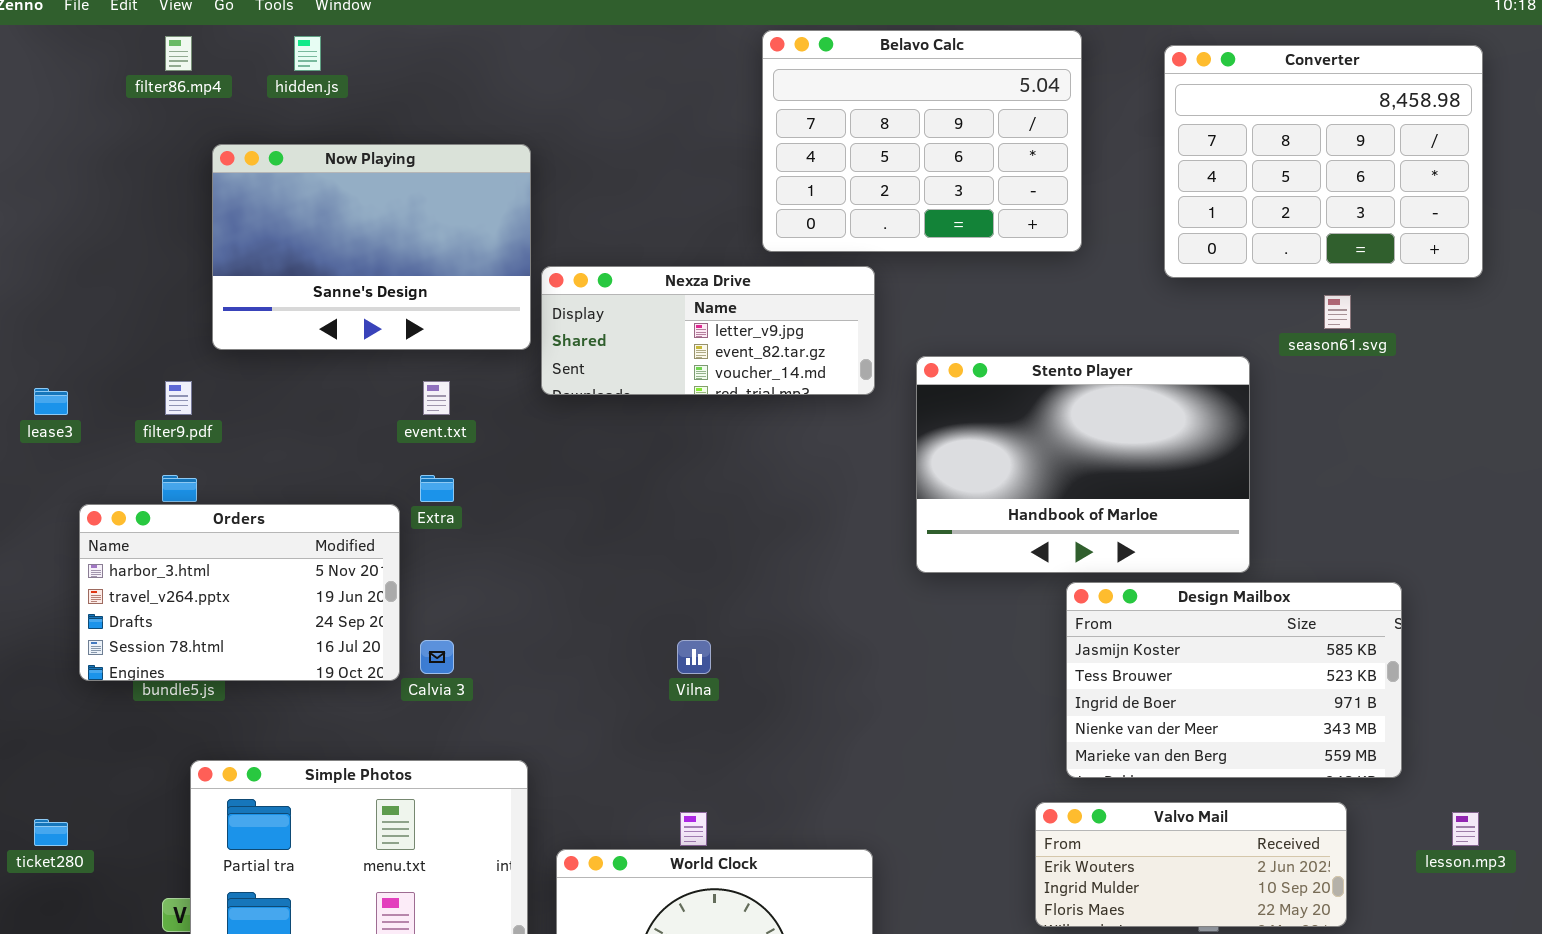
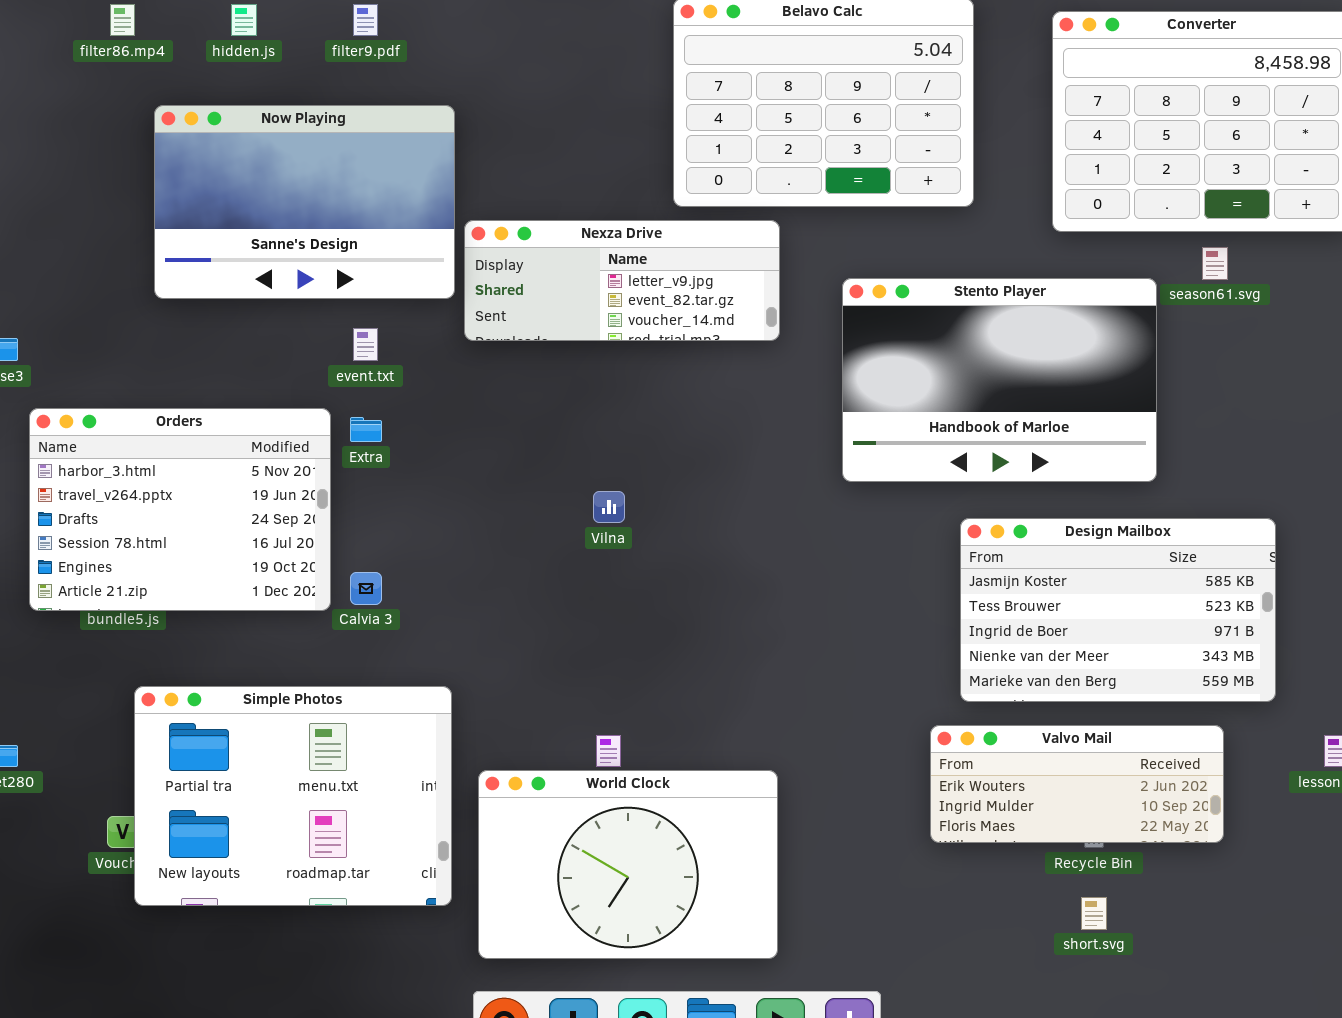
Stento Player: [916,356,1250,573] -> [842,278,1157,482], moved
filter9.pdf: [165,381,192,415] -> [353,4,378,36], moved
Orders: [79,504,400,681] -> [29,408,331,611], resized
Vilna: [677,640,711,674] -> [593,491,625,523], moved

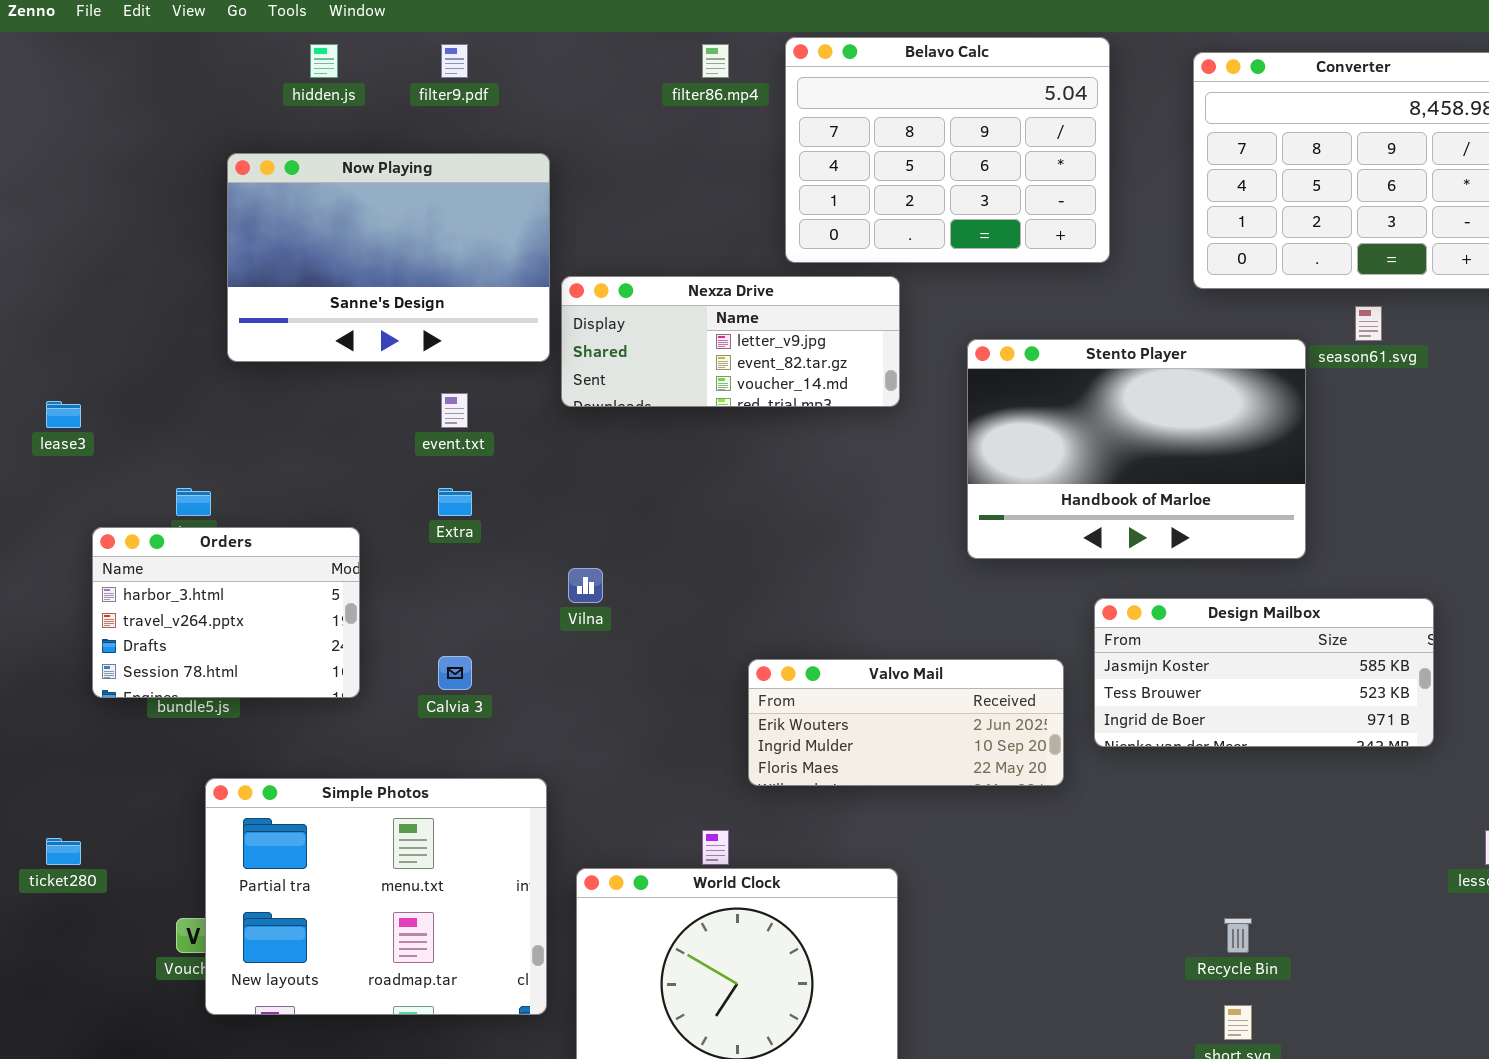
filter86.mp4: [110,4,135,36] -> [702,44,729,78], moved
Orders: [29,408,331,611] -> [92,527,360,698], resized
Vilna: [593,491,625,523] -> [568,568,603,603], moved
Design Mailbox: [960,518,1276,702] -> [1094,598,1434,747], resized
Valvo Mail: [930,725,1224,843] -> [748,659,1064,786], moved

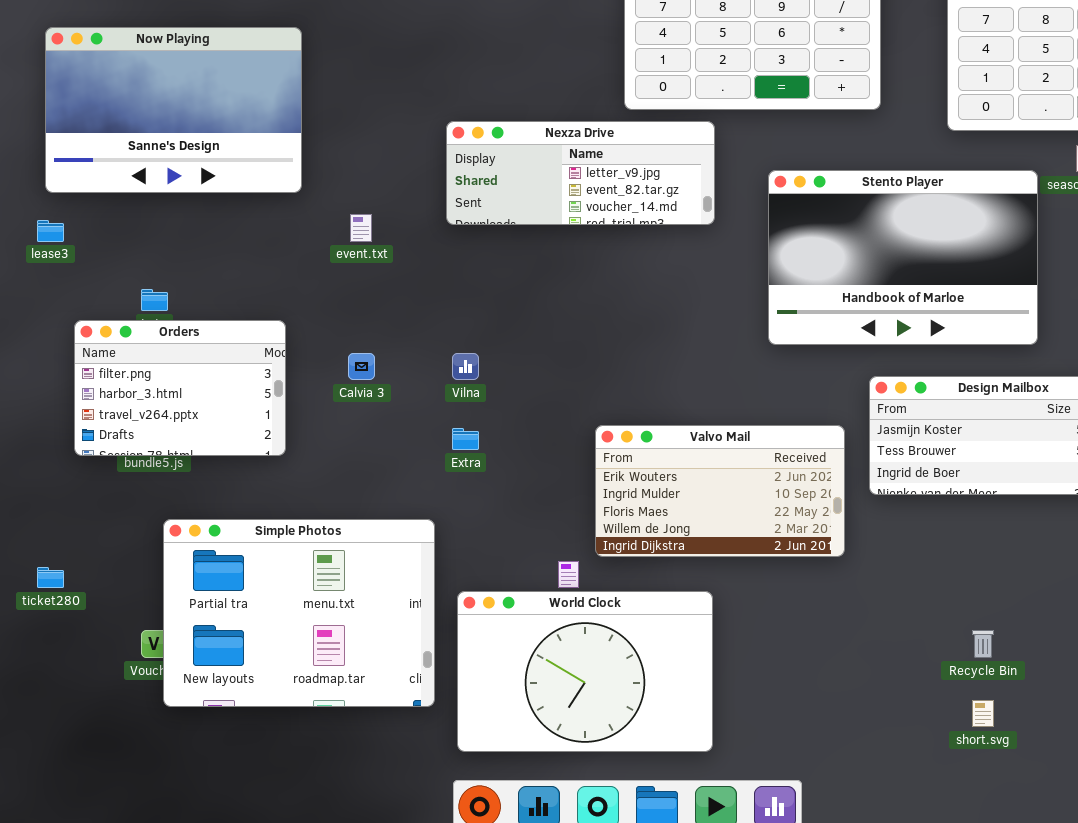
Now Playing: [227,153,550,362] -> [45,27,302,193], moved
Extra: [438,488,472,516] -> [452,428,479,450], moved
Orders: [92,527,360,698] -> [74,320,286,456], scrolled up 1 row
Calvia 3: [438,656,472,690] -> [348,353,375,380], moved
Valvo Mail: [748,659,1064,786] -> [595,425,845,557], resized

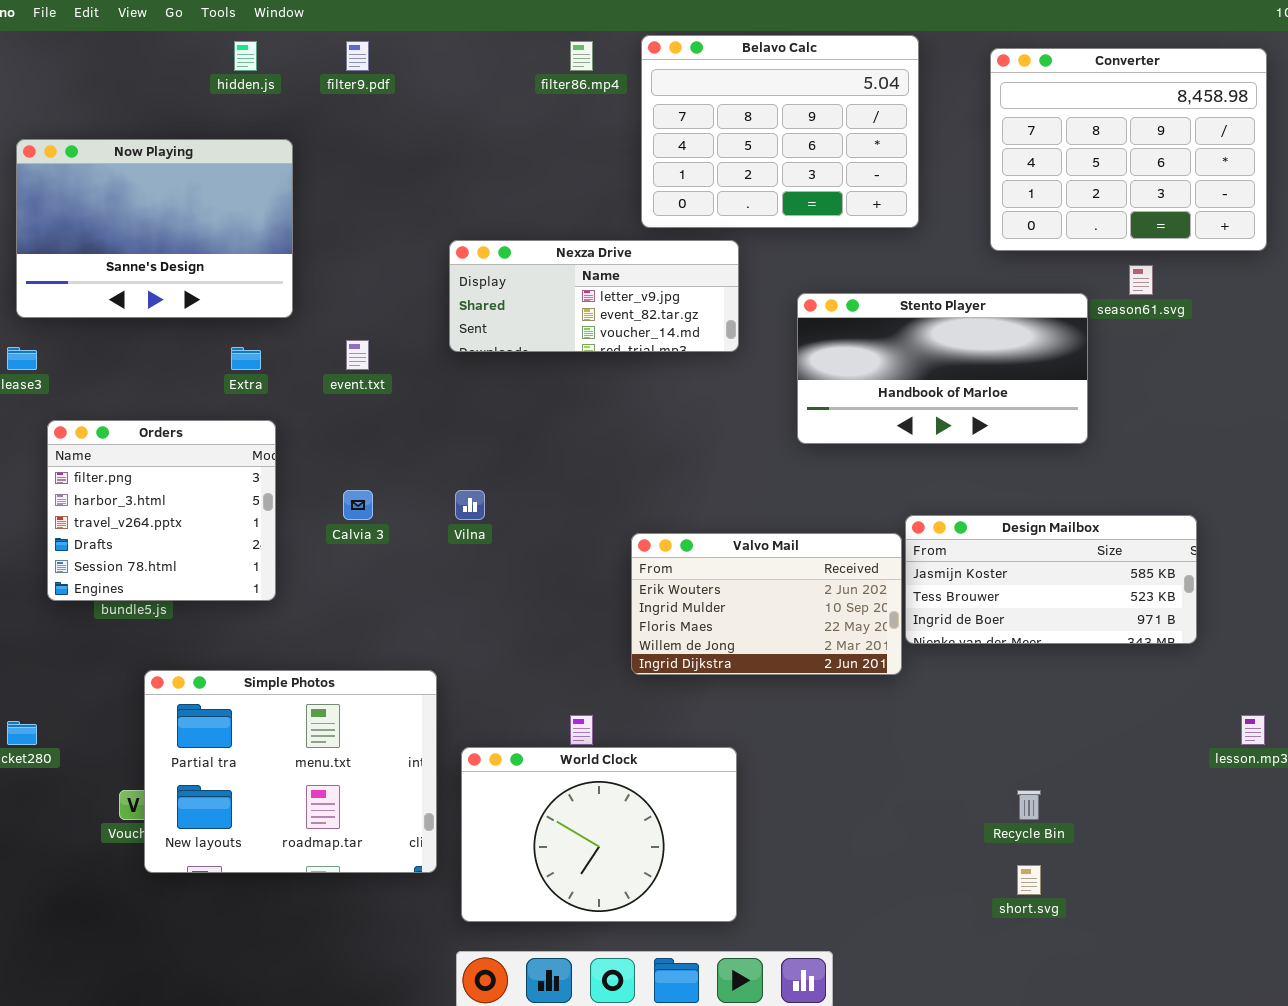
Stento Player: [768,170,1038,345] -> [797,293,1088,444], resized
Orders: [74,320,286,456] -> [47,420,276,601], resized
Valvo Mail: [595,425,845,557] -> [631,533,902,675], moved
Extra: [452,428,479,450] -> [231,347,261,370], moved

